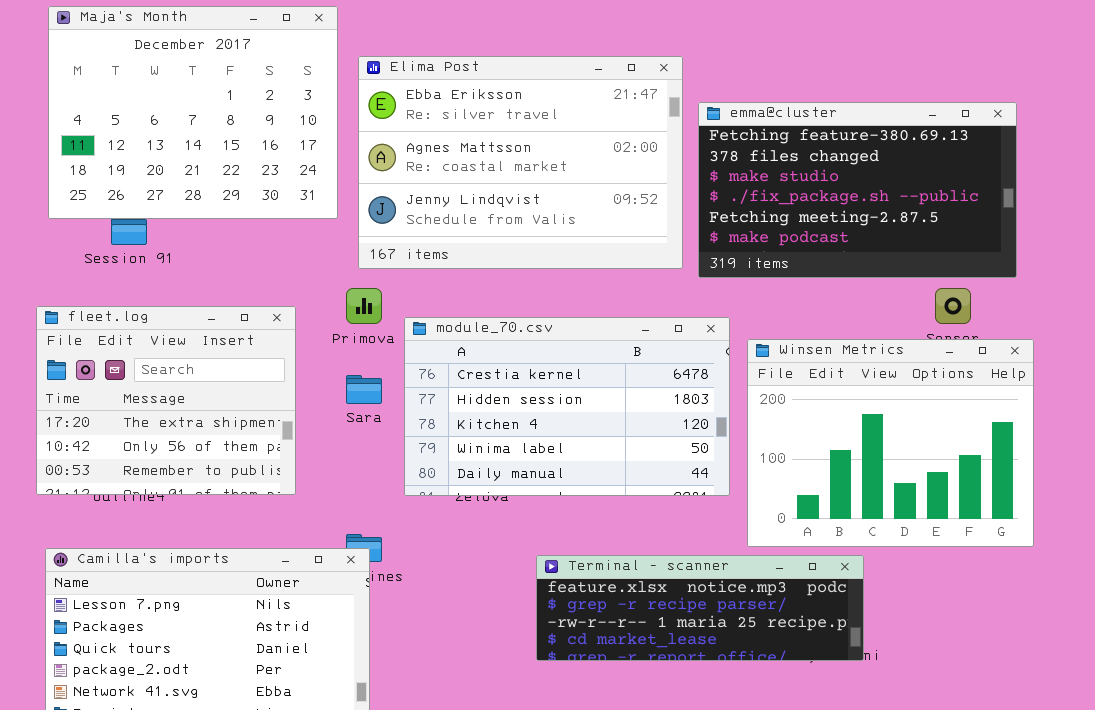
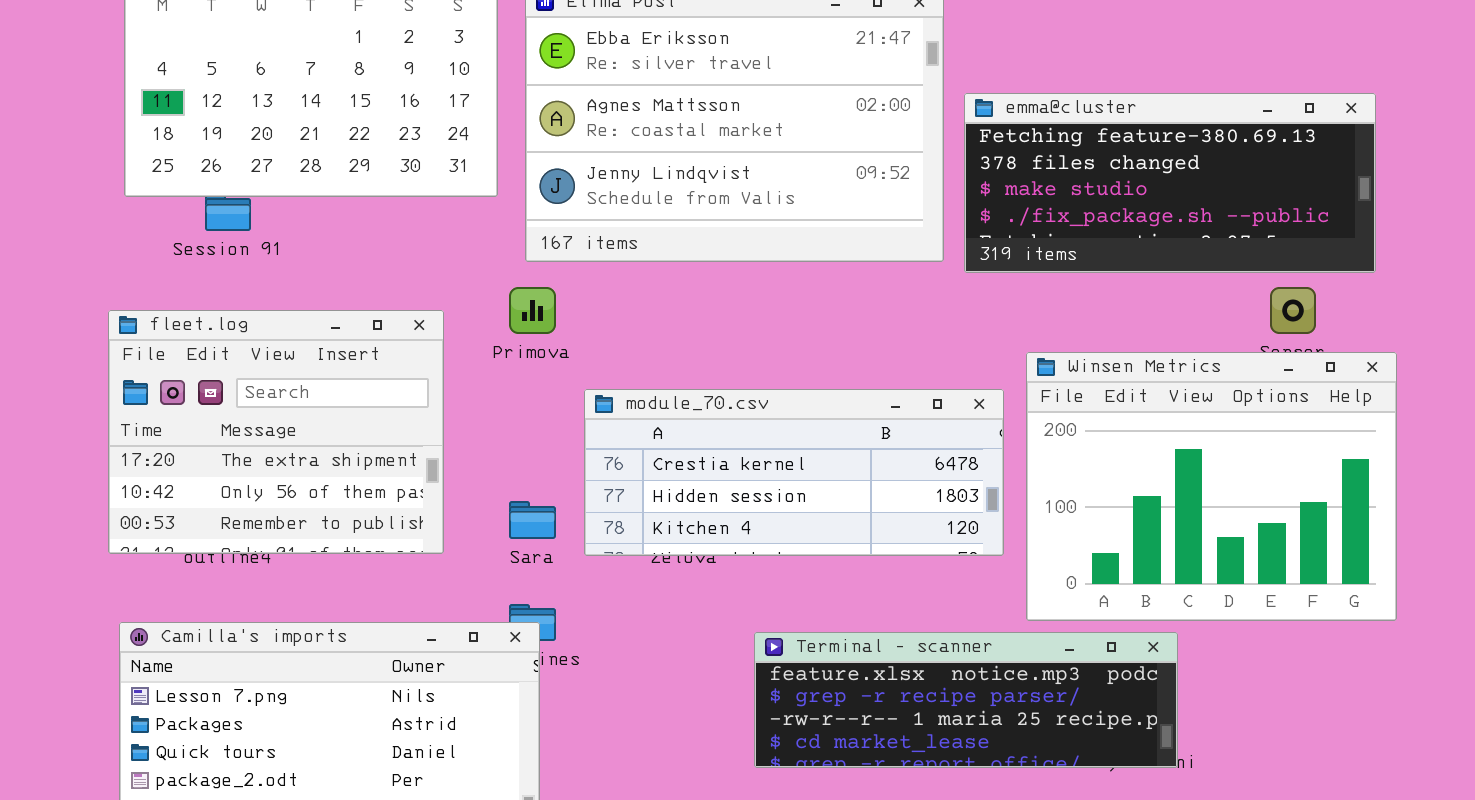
emma@cluster: [698,102,1017,278] -> [964,93,1376,273], resized
module_70.csv: [404,317,730,496] -> [584,389,1004,556], resized
Sara: [346,375,382,404] -> [509,501,556,539], moved

